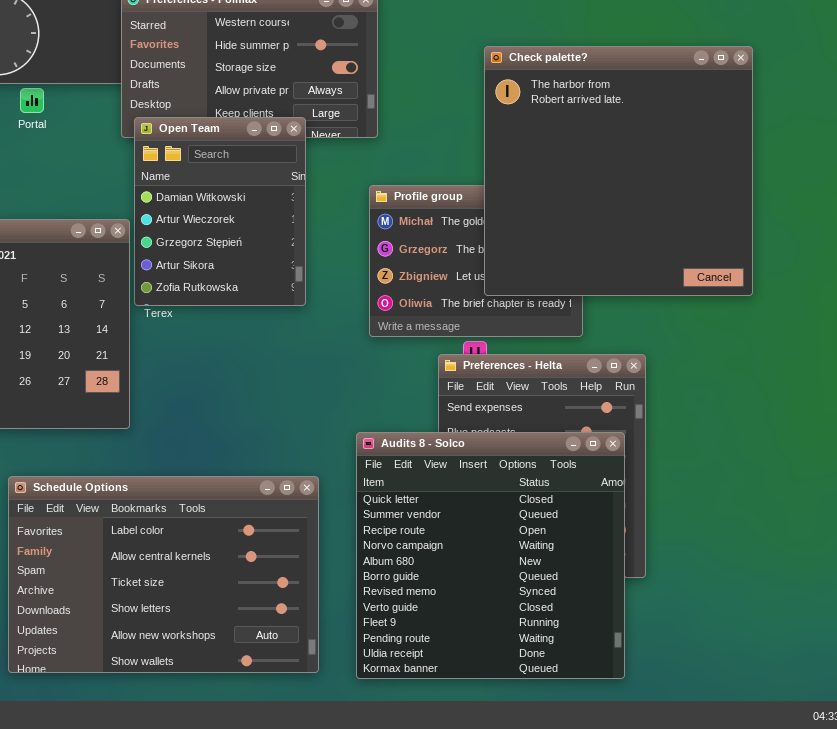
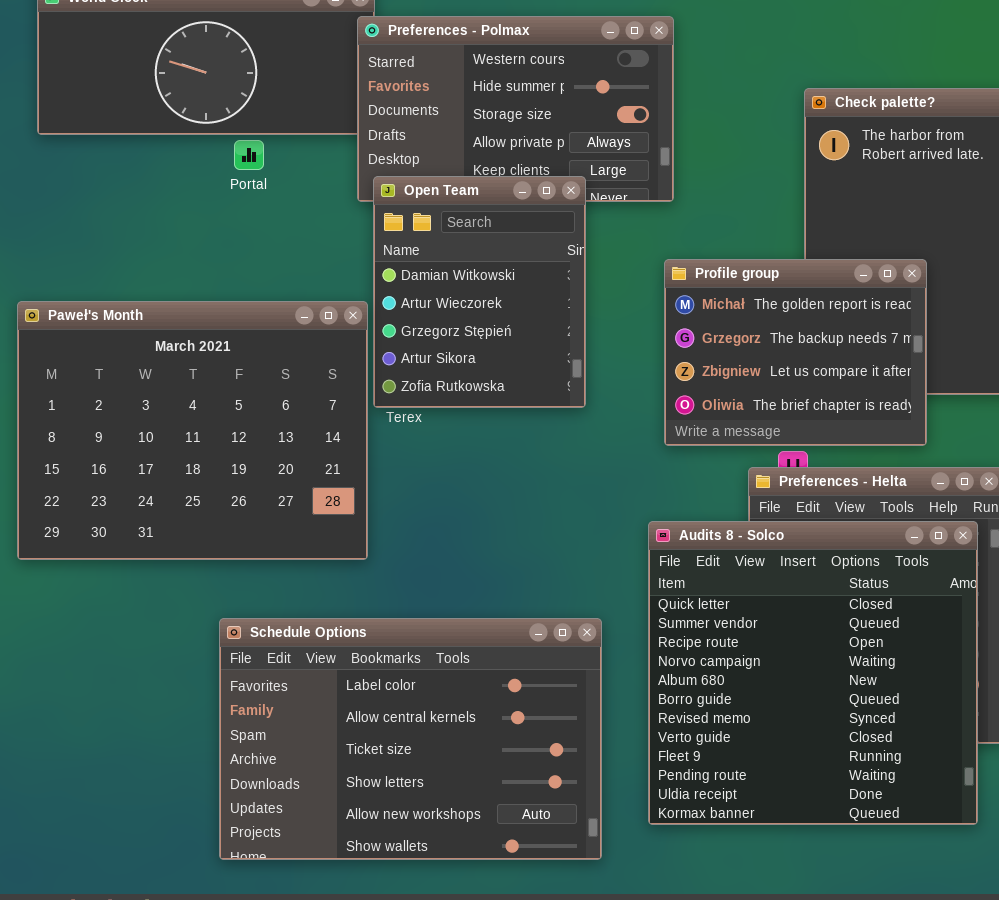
Profile group: [369,185,583,337] -> [664,259,927,446], raised
Audits 8 - Solco: [356,432,625,679] -> [648,521,978,825], moved

